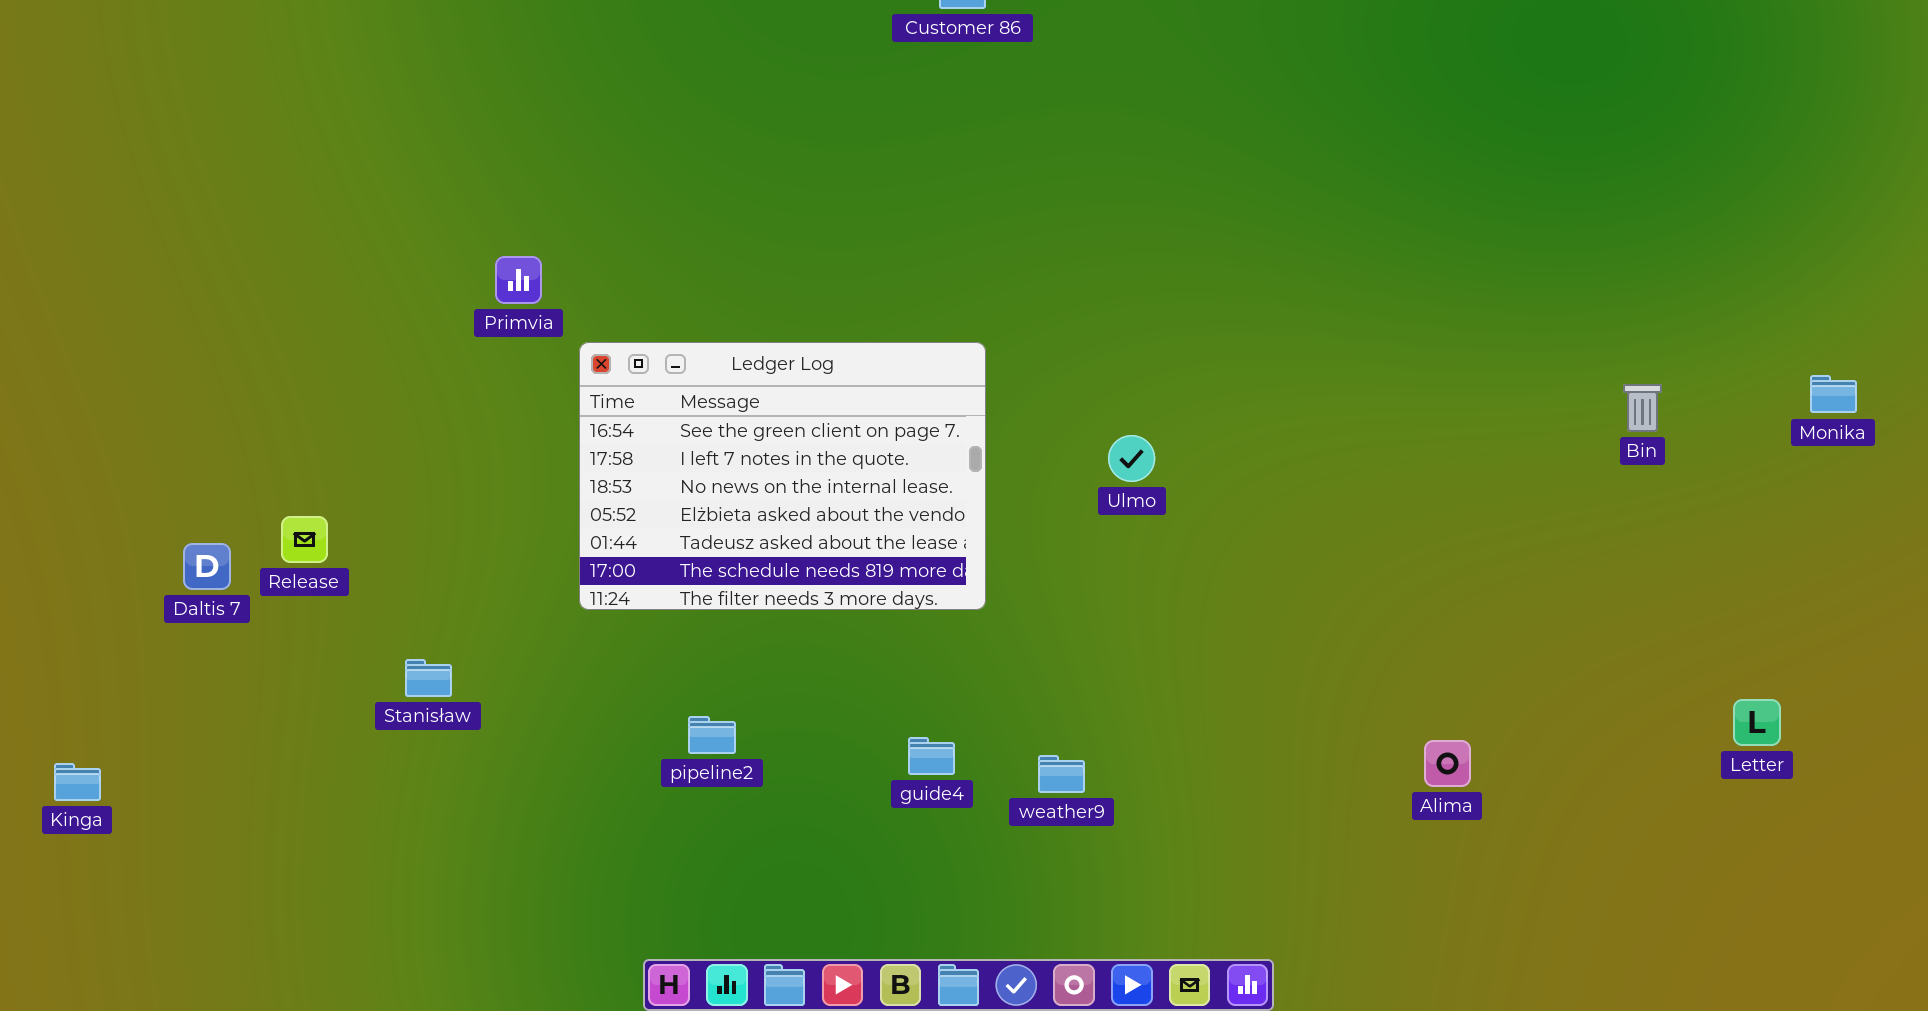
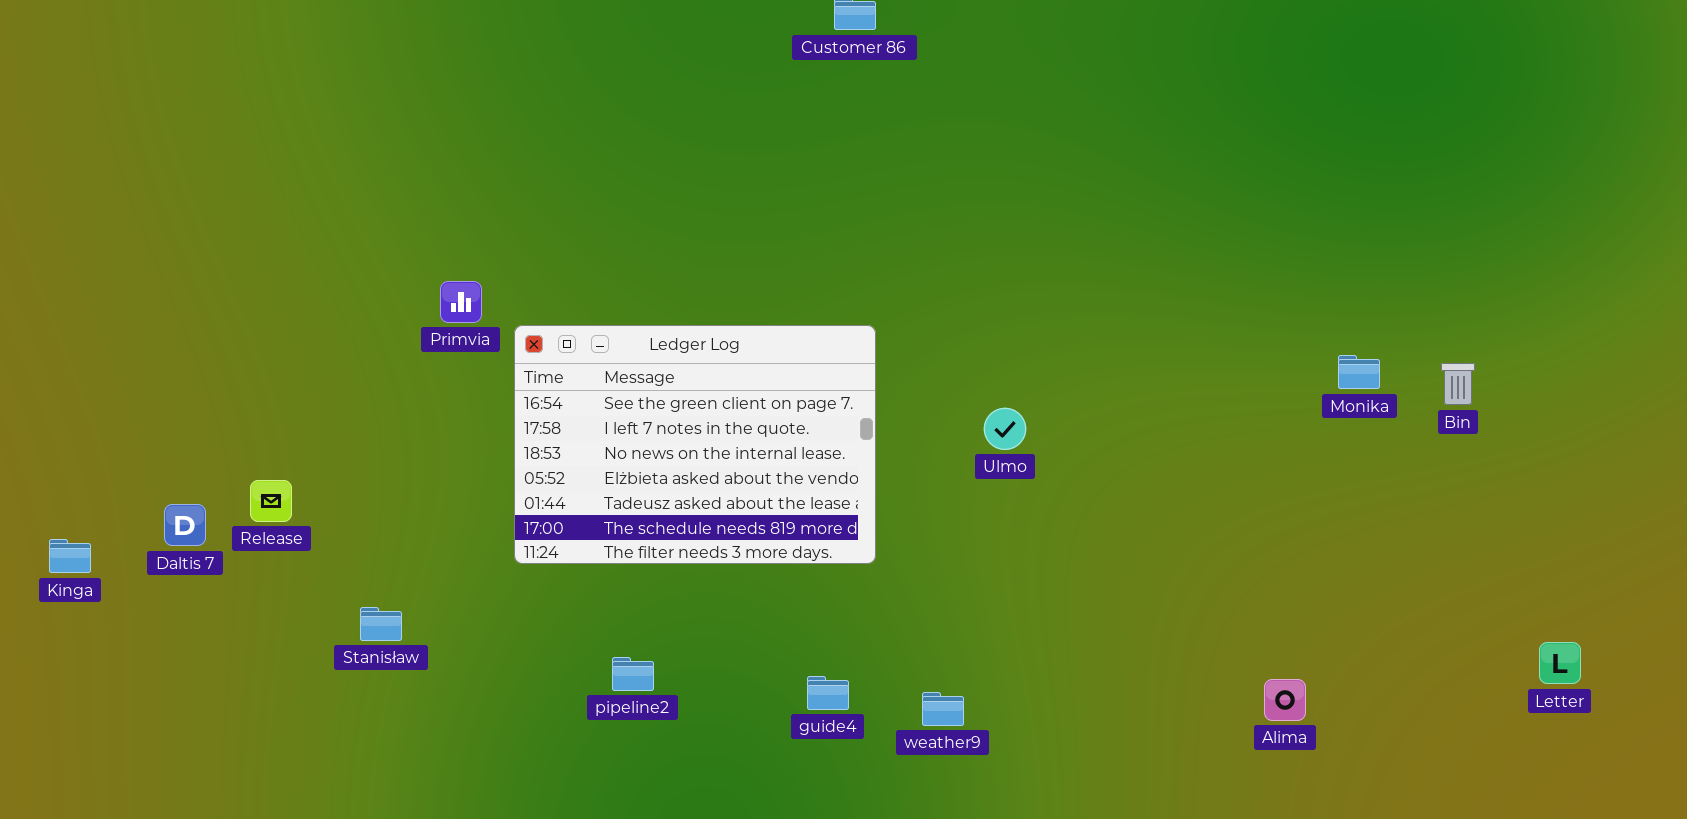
Primvia: [495,256,542,304] -> [440,281,482,323], moved
Monika: [1810,375,1857,413] -> [1338,355,1380,389], moved
Kinga: [54,763,101,801] -> [49,539,91,573], moved

